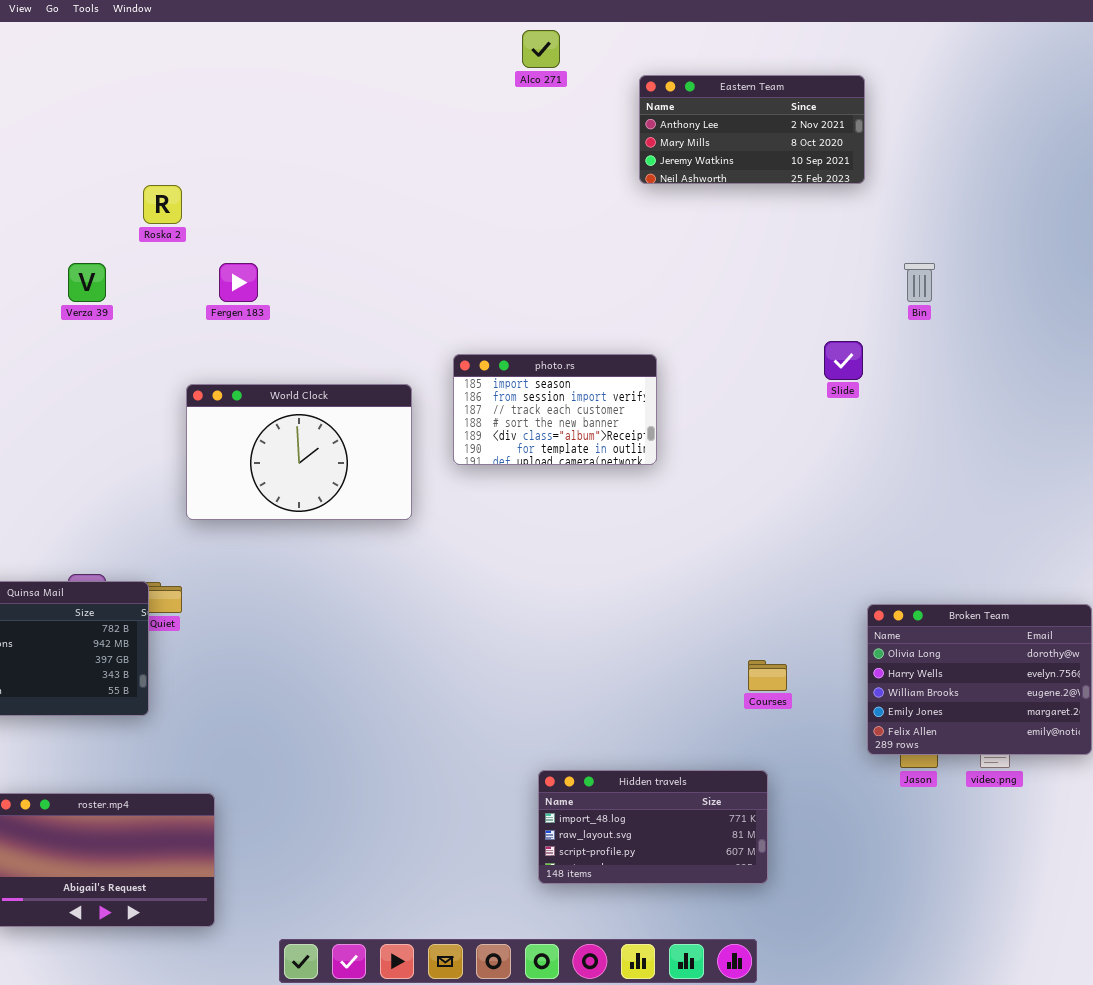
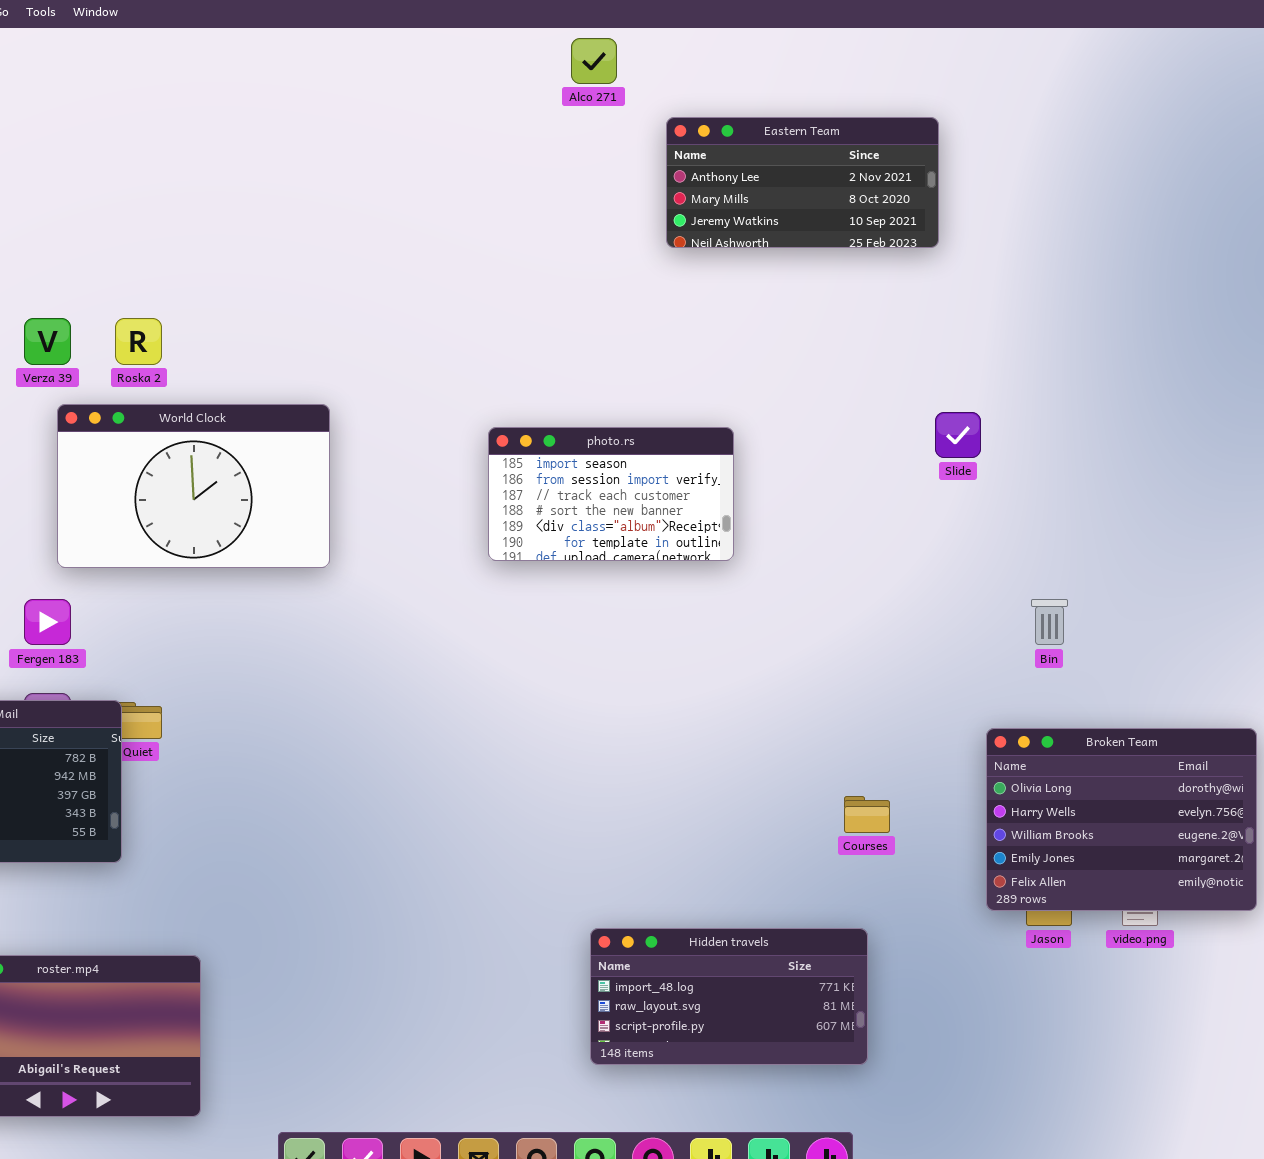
Eastern Team: [639,75,865,184] -> [666,117,939,248], moved
Roska 2: [143,185,182,224] -> [115,318,162,365], moved
Fergen 183: [219,263,258,302] -> [24,599,71,645], moved
Bin: [904,263,935,302] -> [1031,599,1068,645], moved
World Clock: [186,384,412,520] -> [57,404,330,568], moved

